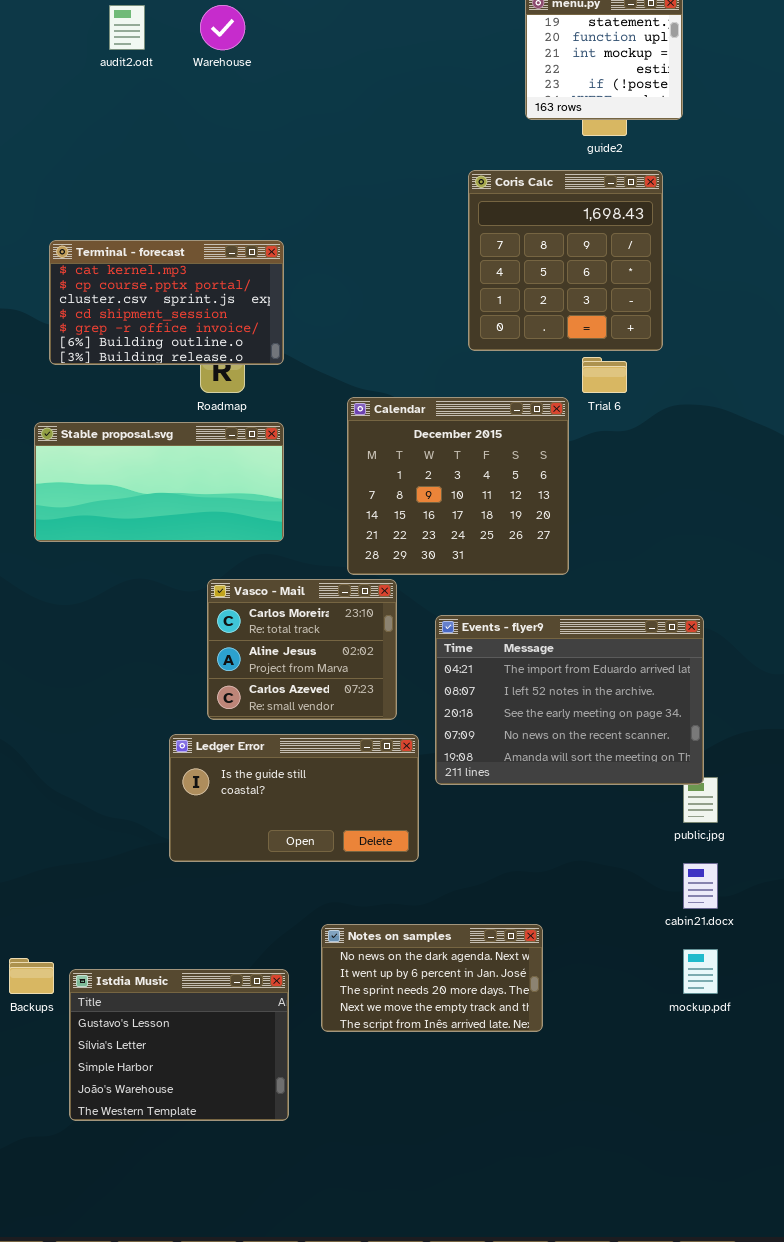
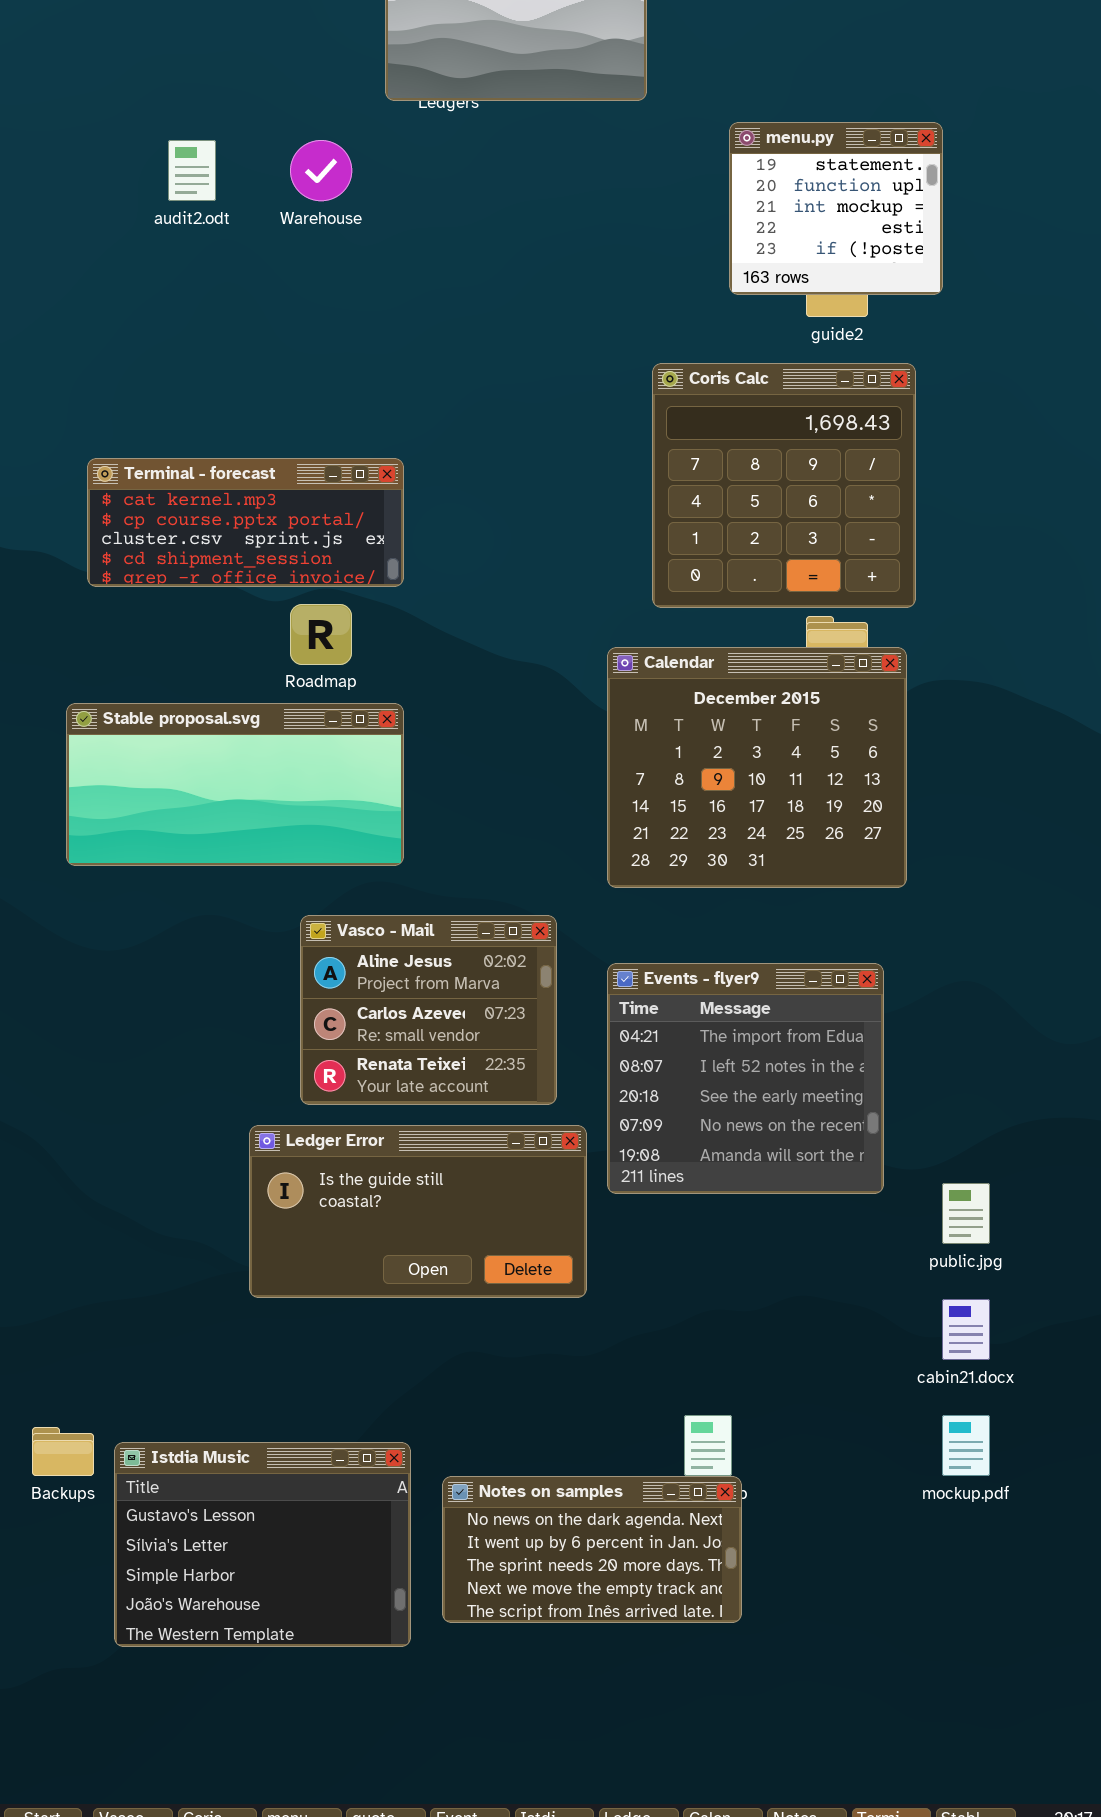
Terminal - forecast: [49,240,284,365] -> [87,458,404,587], resized
Calendar: [347,397,569,575] -> [607,647,907,888], moved
Vasco - Mail: [207,579,397,720] -> [300,915,557,1105], scrolled down 1 row
Events - flyer9: [435,615,704,785] -> [607,963,884,1194], resized
Notes on samples: [321,924,543,1032] -> [442,1476,742,1623], moved

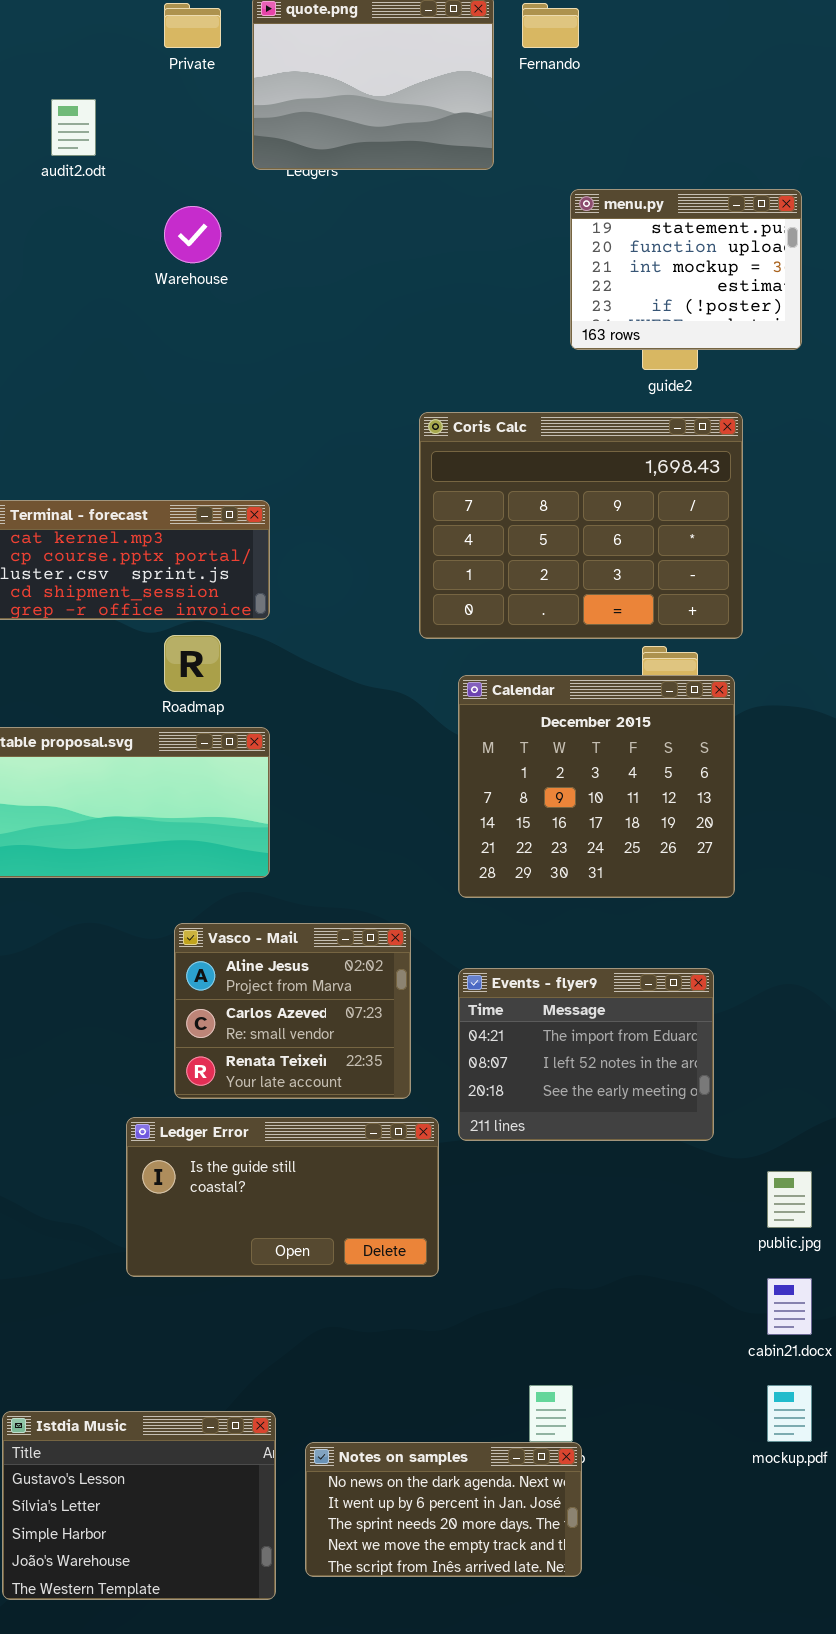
menu.py: [729,122,943,295] -> [570,189,802,350], resized
audit2.odt: [168,140,216,201] -> [51,99,96,156], moved
Coris Calc: [652,363,916,608] -> [419,412,743,639], resized
Events - flyer9: [607,963,884,1194] -> [458,968,714,1141], resized

